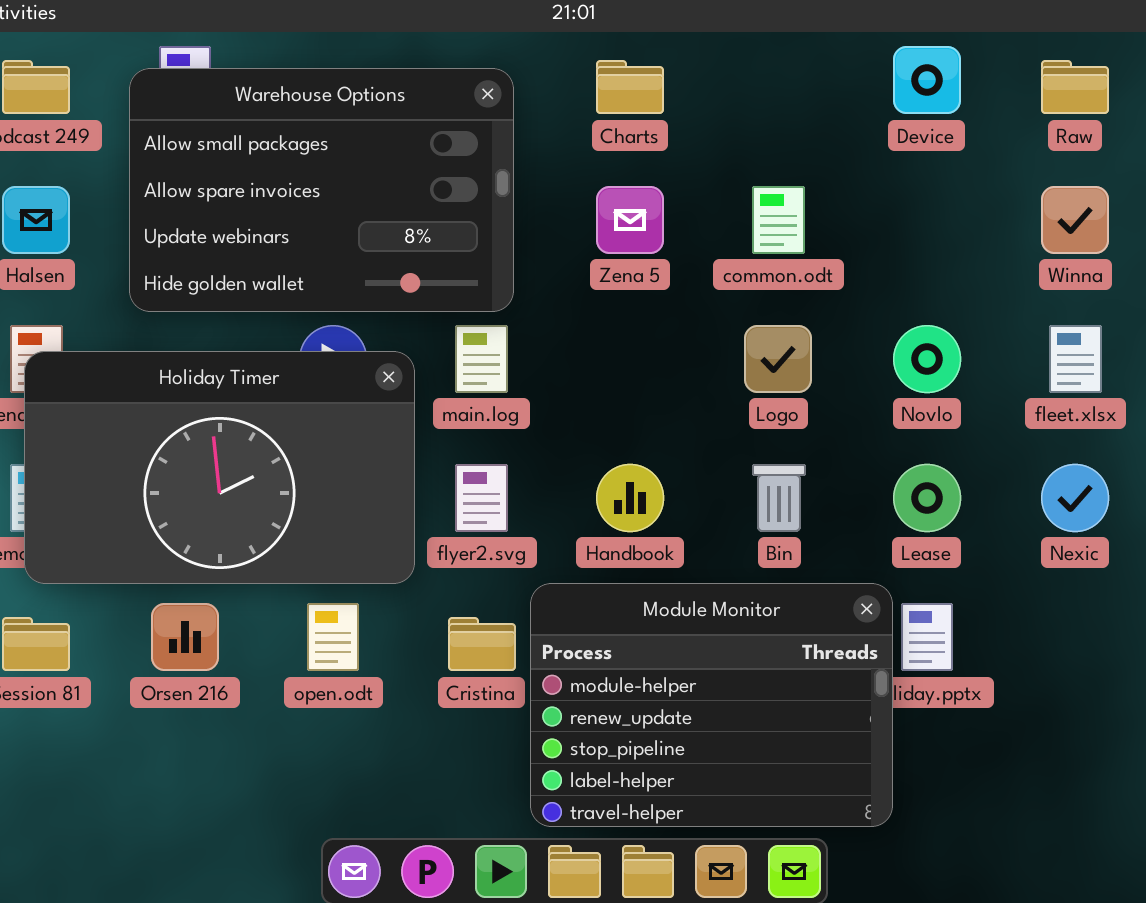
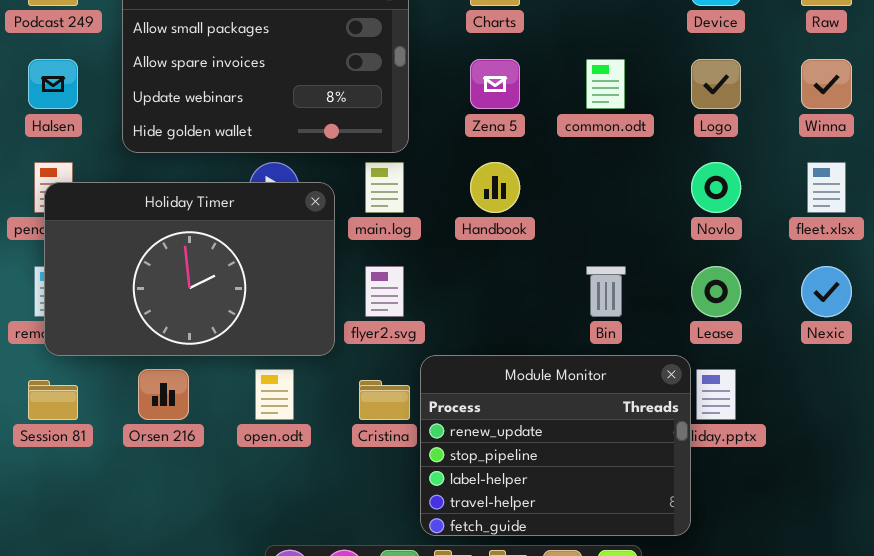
Logo: [744,325,812,393] -> [691,59,741,109], moved
Handbook: [596,464,664,532] -> [470,162,520,213], moved
Module Monitor: [530,583,893,827] -> [420,355,691,536], scrolled down 1 row

